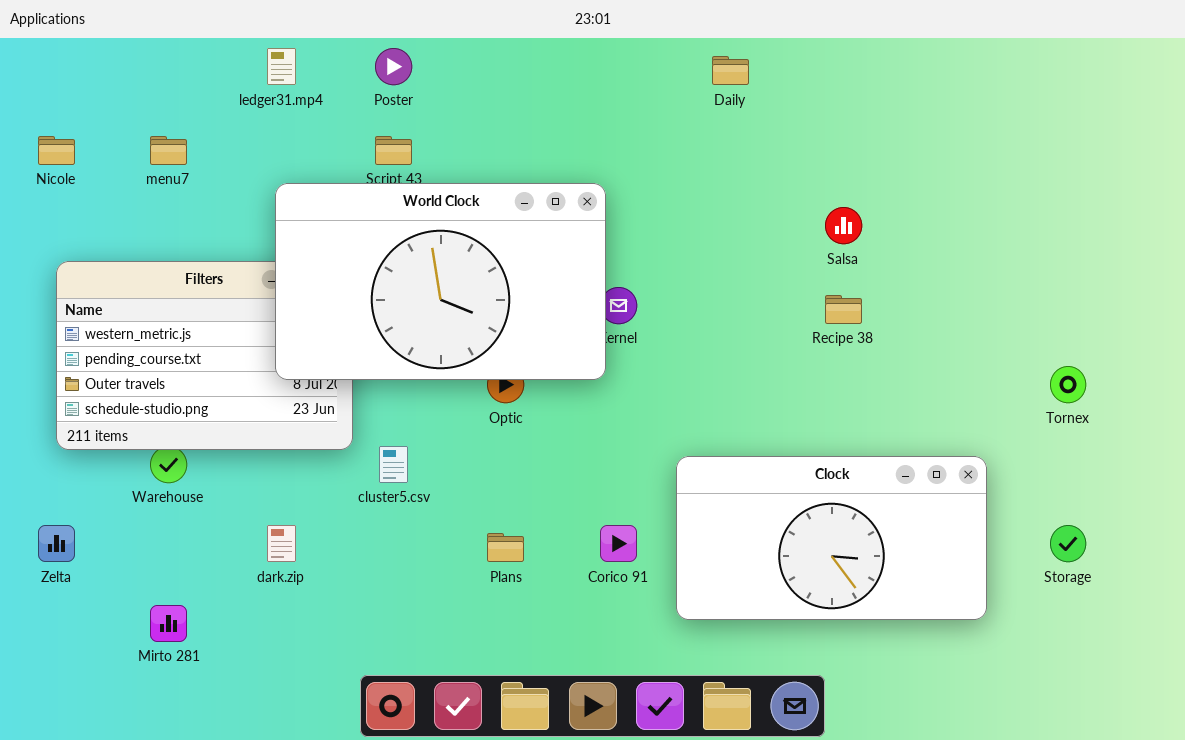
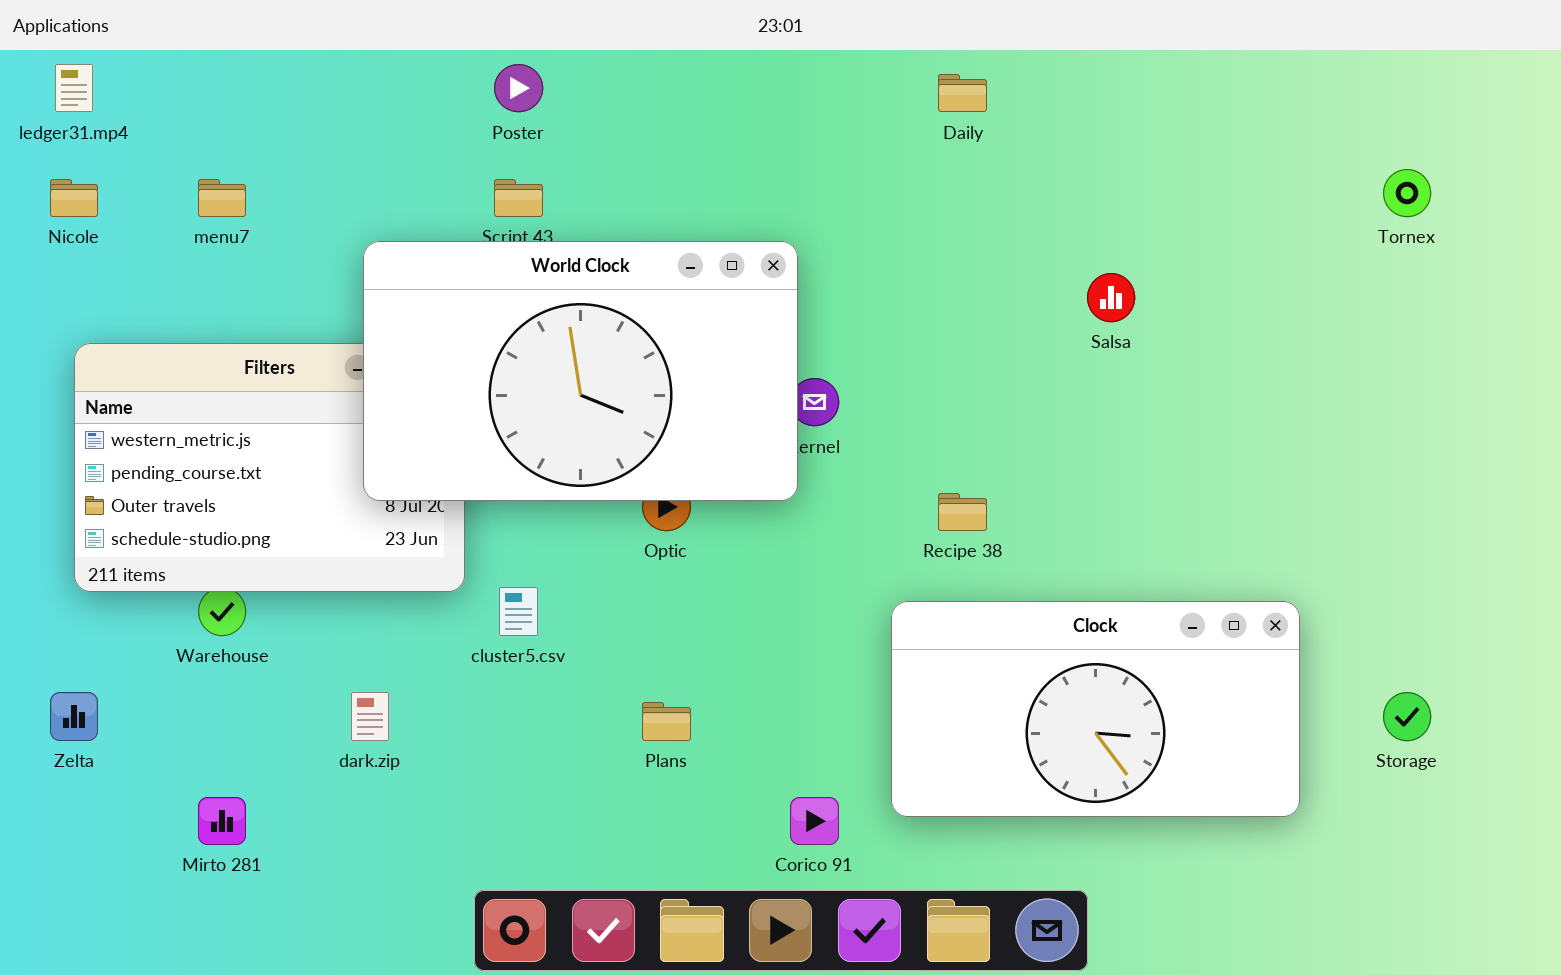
ledger31.mp4: [267,48,296,85] -> [55,64,93,112], moved
Recipe 38: [825,295,862,324] -> [938,493,987,531], moved
Tornex: [1050,366,1086,403] -> [1383,169,1431,217], moved
Corico 91: [600,525,637,562] -> [790,797,839,845], moved

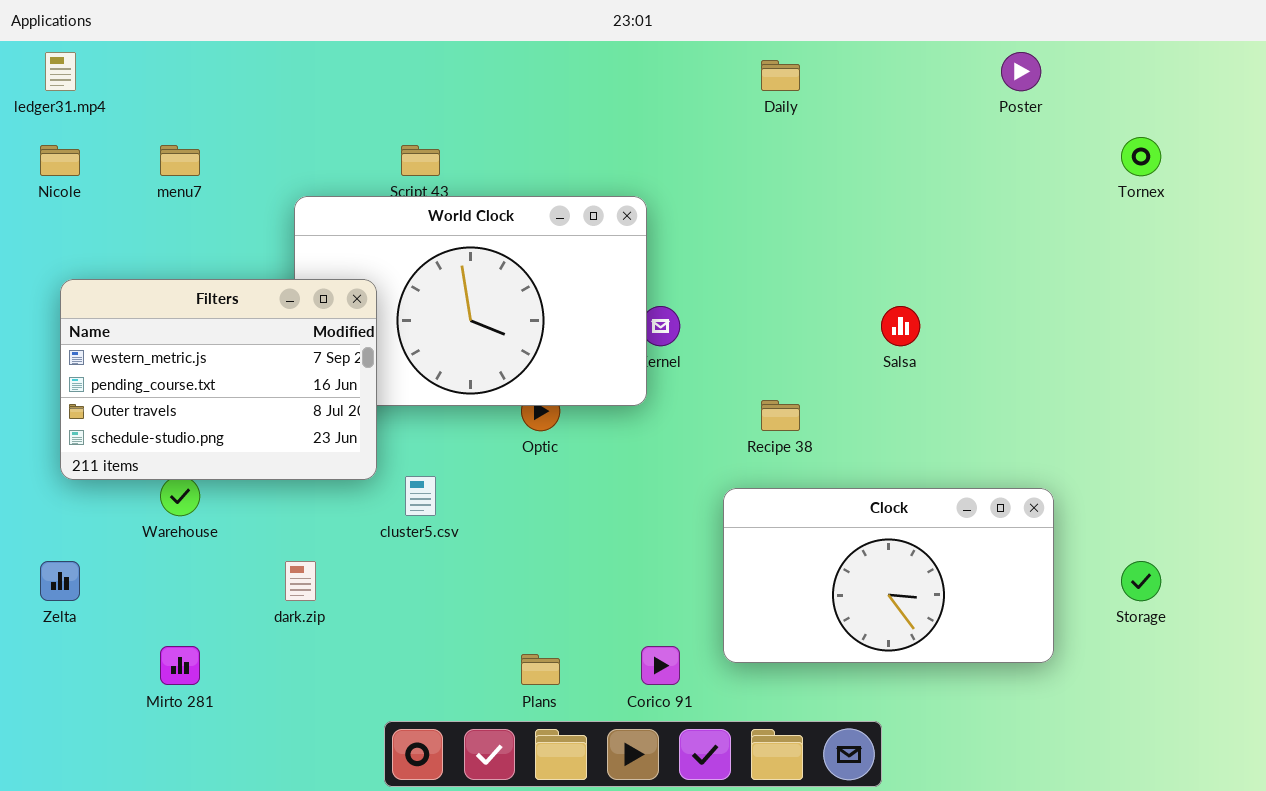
Poster: [494,64,543,112] -> [1001,52,1041,91], moved
Salsa: [1087,273,1135,322] -> [881,306,920,346], moved
Filters: [74,343,465,592] -> [60,279,377,480], raised
Plans: [642,702,691,741] -> [521,654,560,685], moved

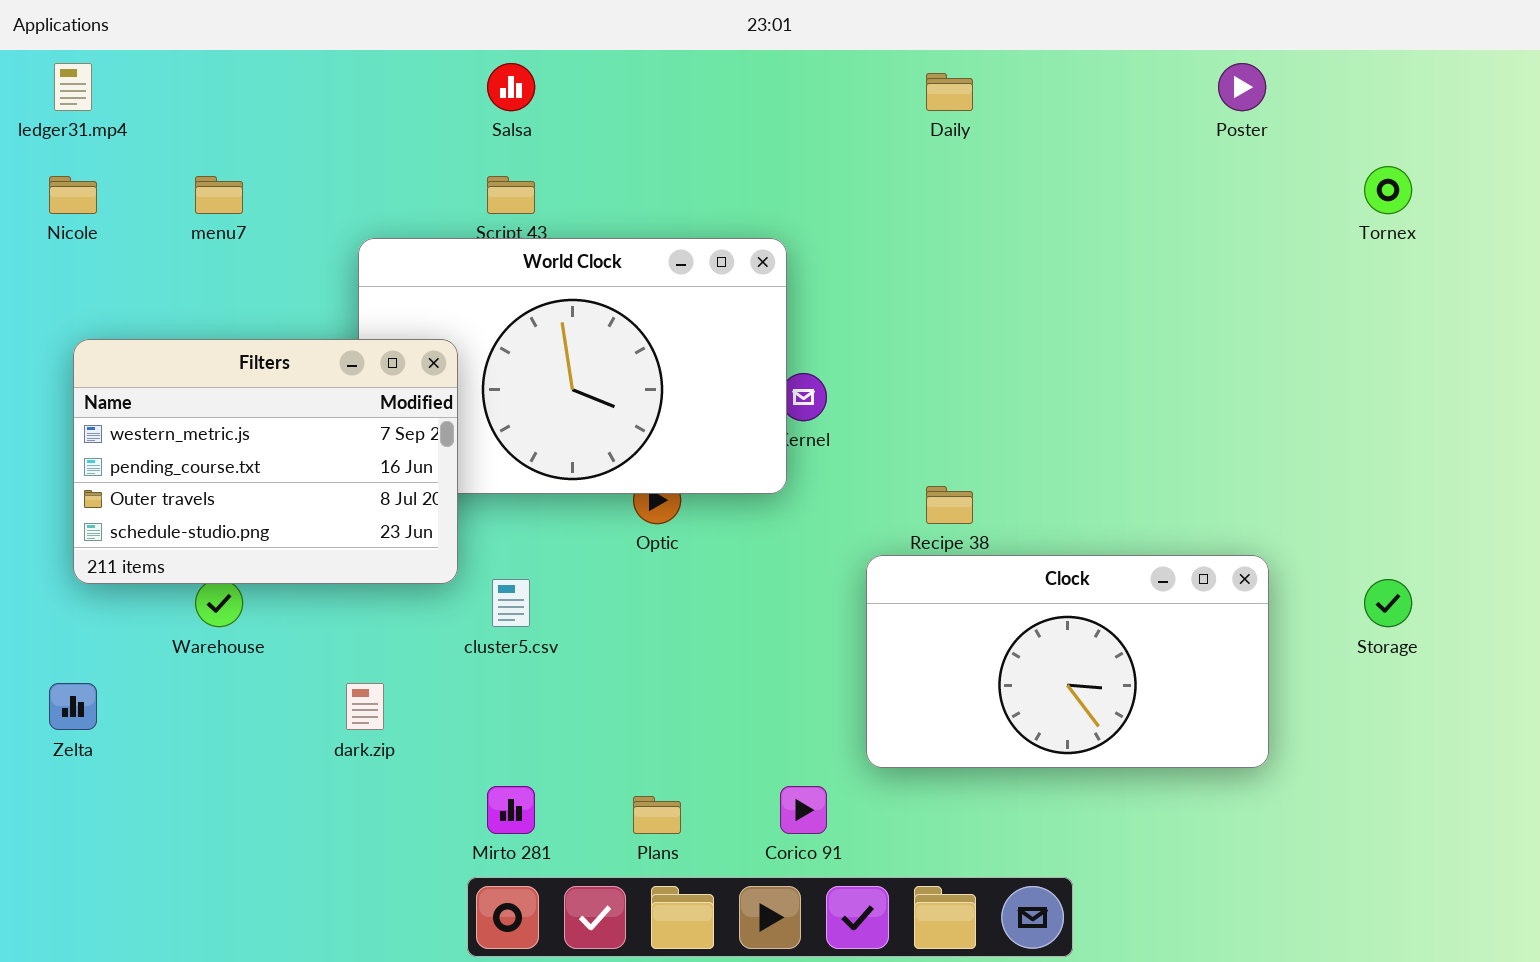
Salsa: [881,306,920,346] -> [487,63,535,111], moved
Clock: [723,488,1054,663] -> [866,555,1269,768], moved
Storage: [1121,561,1161,601] -> [1364,579,1412,627], moved
Mirto 281: [160,646,200,685] -> [487,786,535,834], moved

